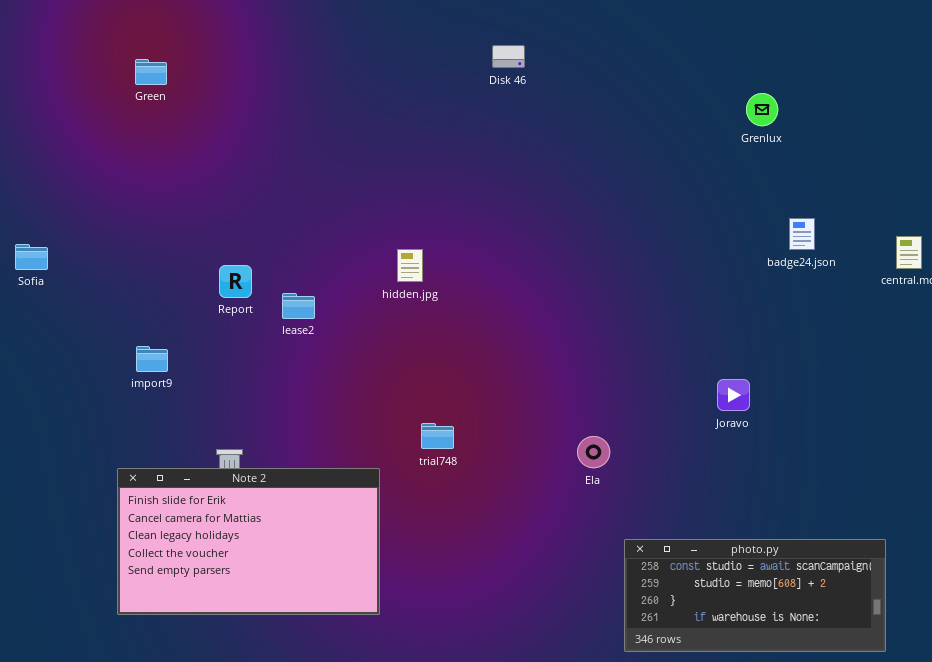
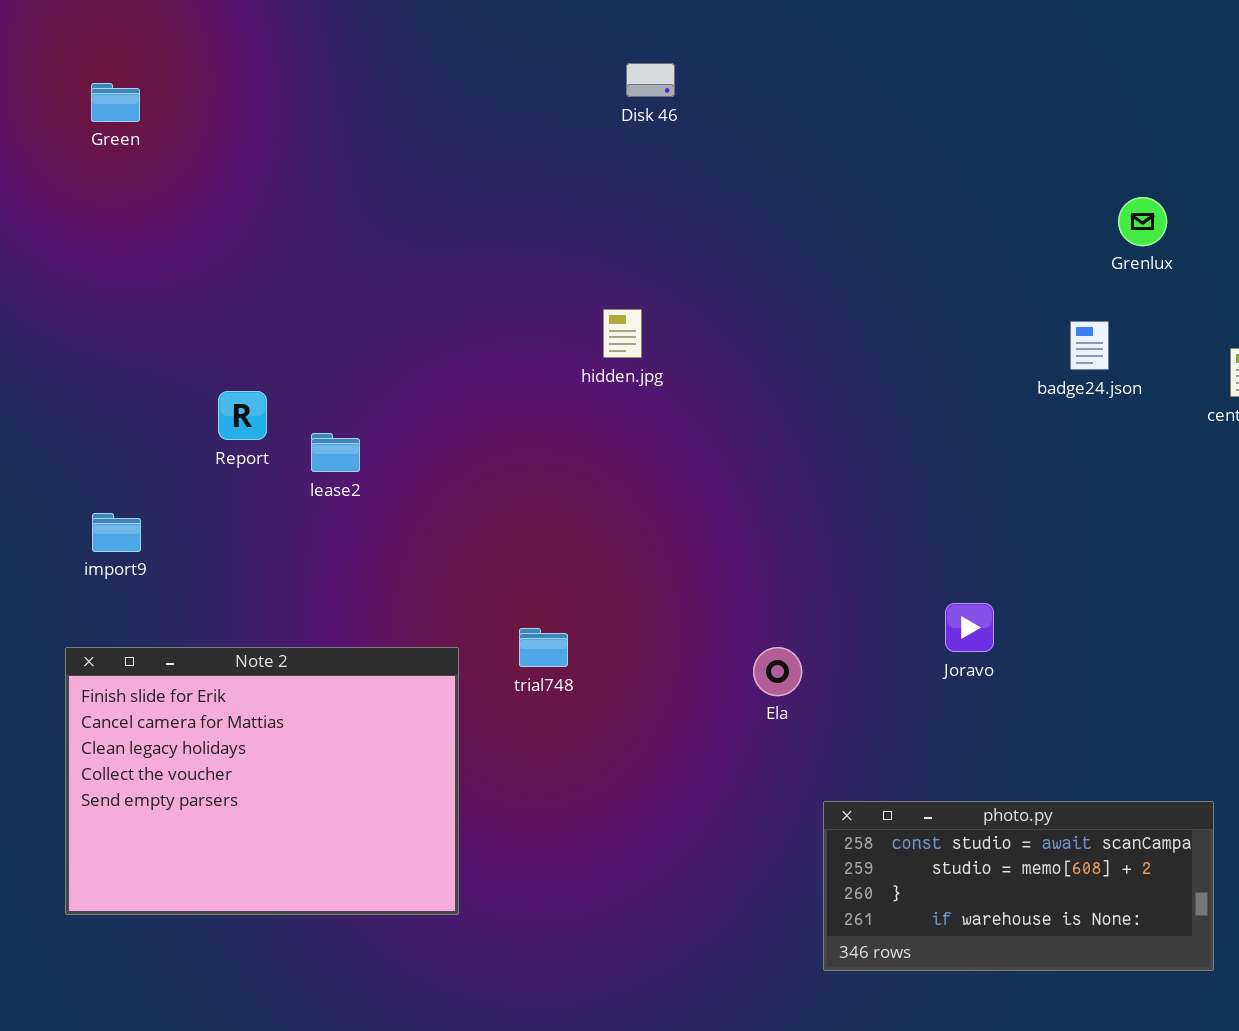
Grenlux: [746,93,778,126] -> [1118,197,1167,246], moved
hidden.jpg: [397,249,423,282] -> [603,309,642,358], moved
Joravo: [717,379,750,411] -> [945,603,994,652], moved
Note 2: [117,468,380,615] -> [65,647,459,915], resized

